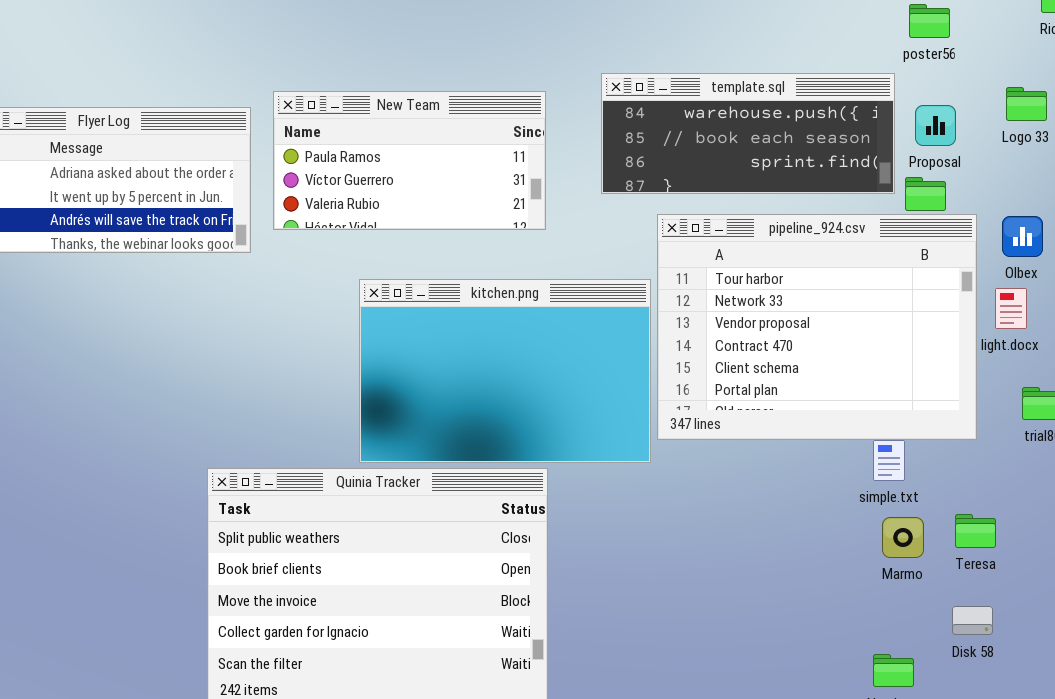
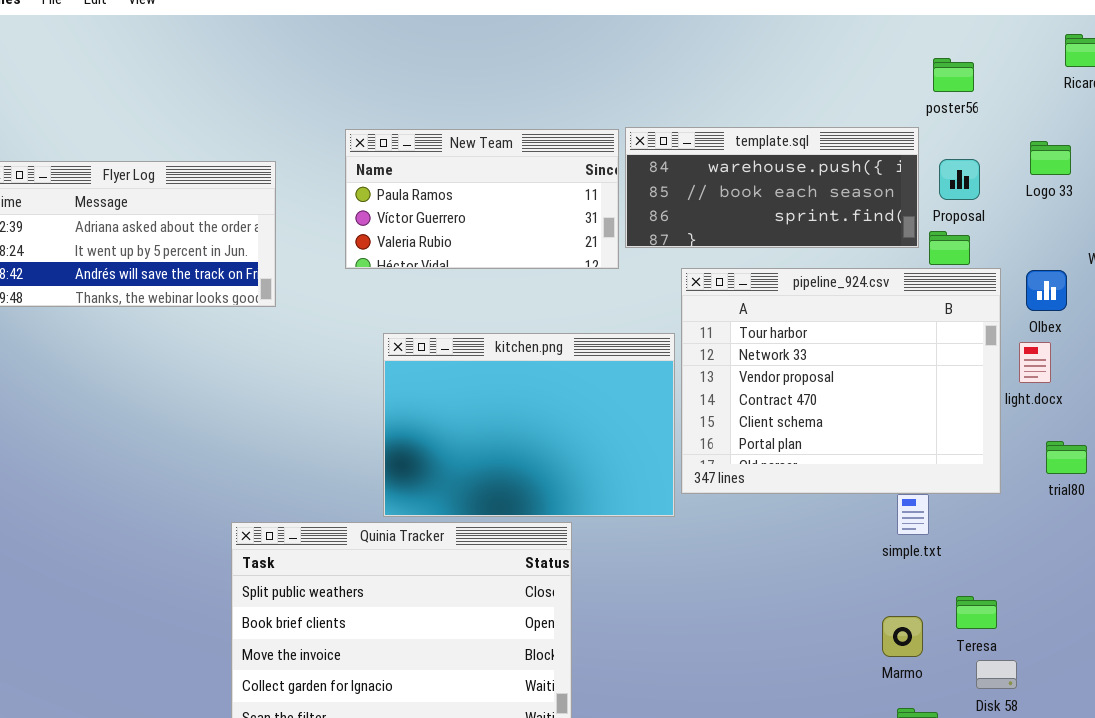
New Team: [273,91,546,230] -> [345,129,619,269], moved
Teresa: [955,514,996,548] -> [956,596,997,629], moved
Marmo: [882,517,924,558] -> [882,616,923,657], moved

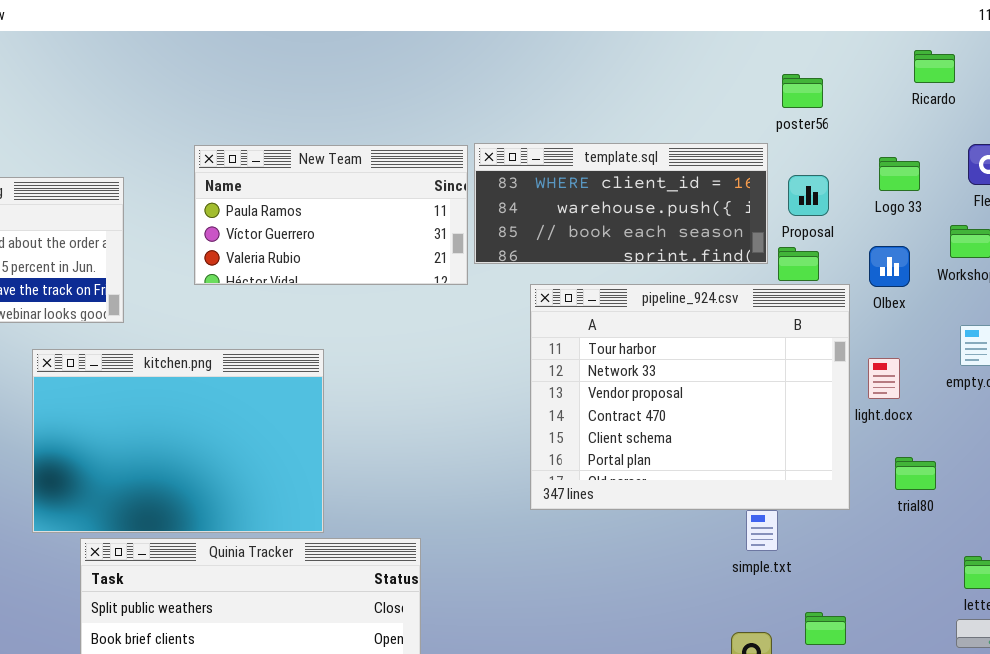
template.sql: [625,127,919,248] -> [474,143,768,264], scrolled up 1 row
Olbex: [1026,270,1067,311] -> [869,246,910,287], moved
kitchen.png: [383,333,675,517] -> [32,349,324,533], moved

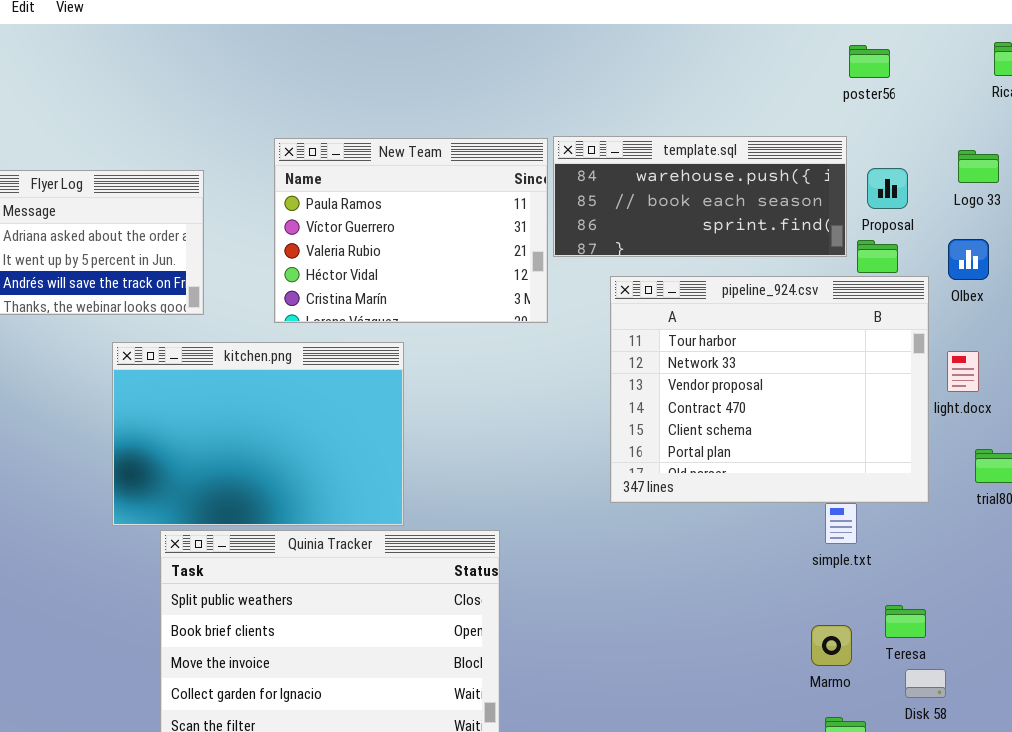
poster56: [782,74,823,108] -> [849,45,890,78], moved
template.sql: [474,143,768,264] -> [553,136,847,257], scrolled down 1 row
New Team: [194,145,468,285] -> [274,138,548,323], resized

